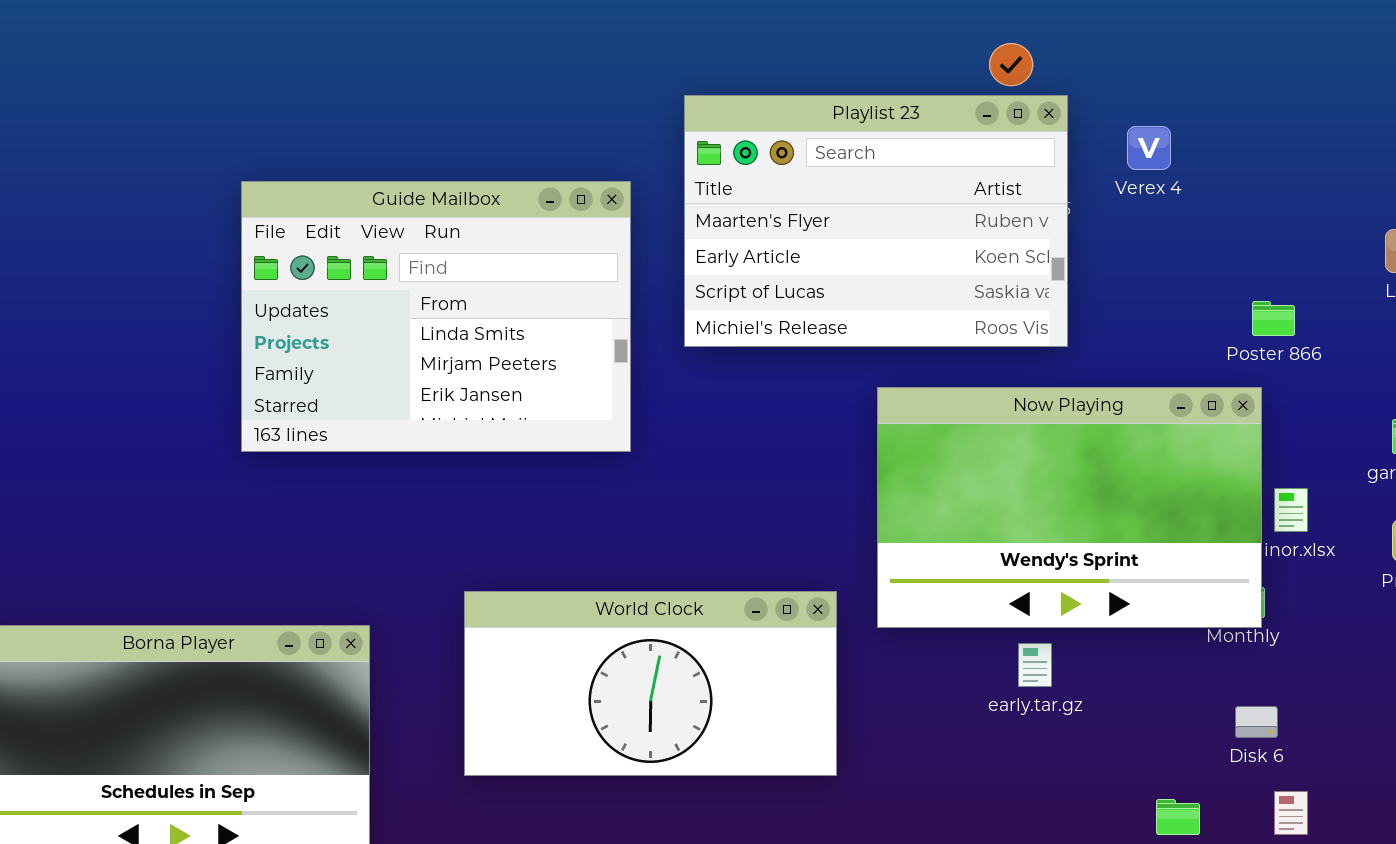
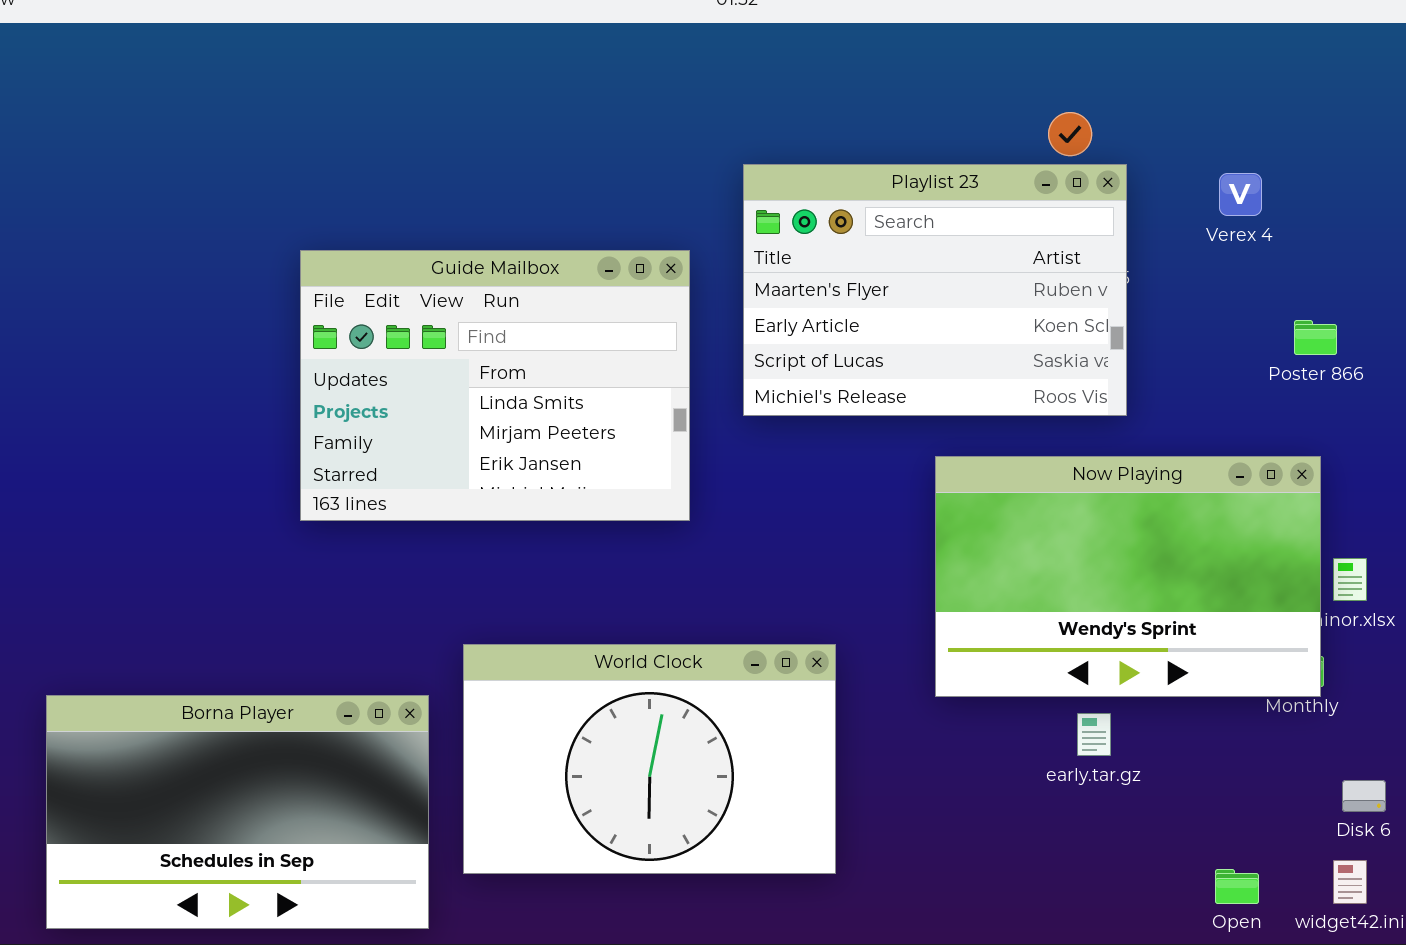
Verex 4: [1127,126,1171,170] -> [1219,173,1262,216], moved
Poster 866: [1252,301,1295,336] -> [1294,320,1337,355], moved
World Clock: [464,591,837,776] -> [463,644,836,874], moved, resized
Disk 6: [1235,706,1278,738] -> [1342,780,1386,812], moved

